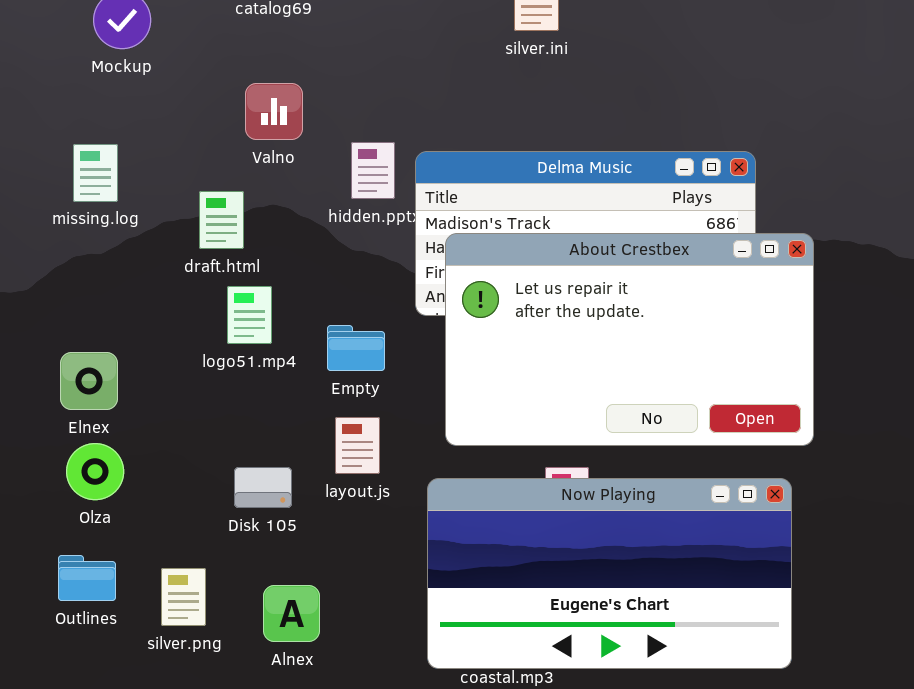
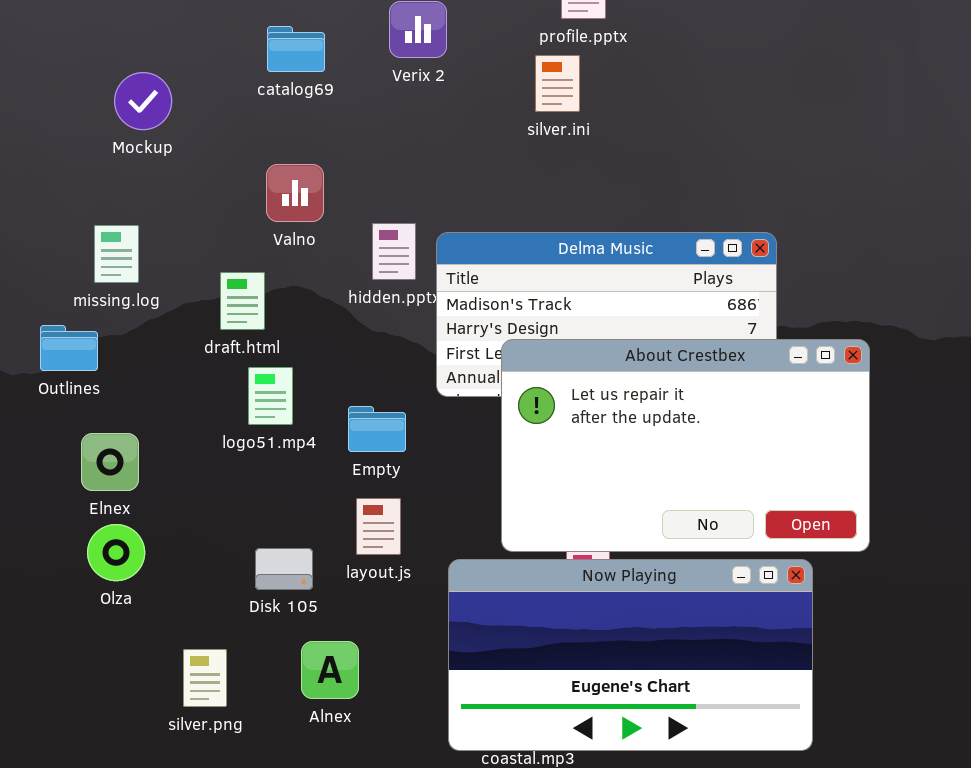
About Crestbex: [445,233,814,446] -> [501,339,870,552], moved
Outlines: [58,555,116,601] -> [40,325,98,371], moved
Alnex: [263,585,320,642] -> [301,641,359,699], moved

